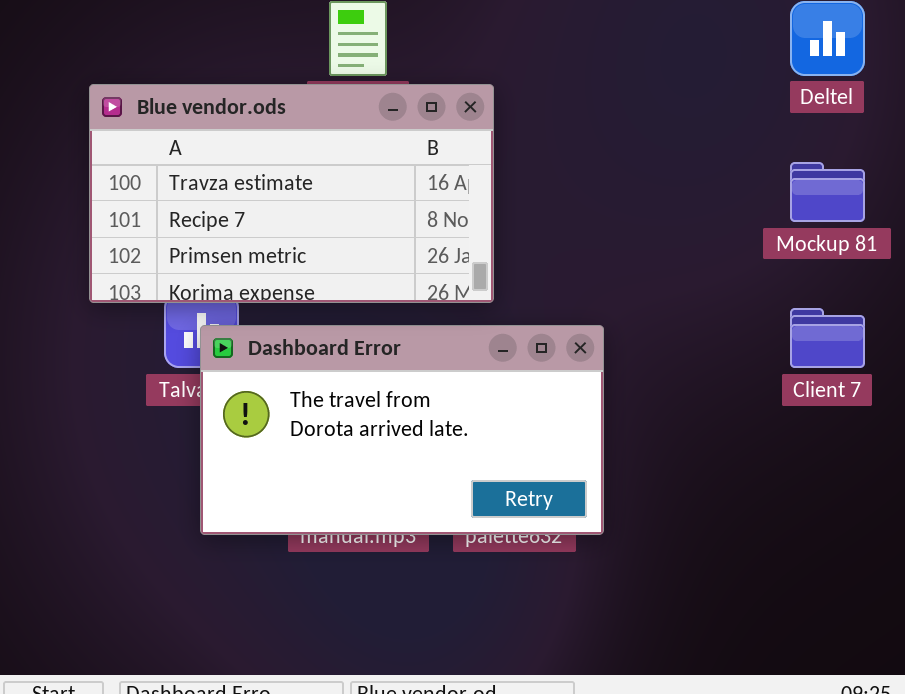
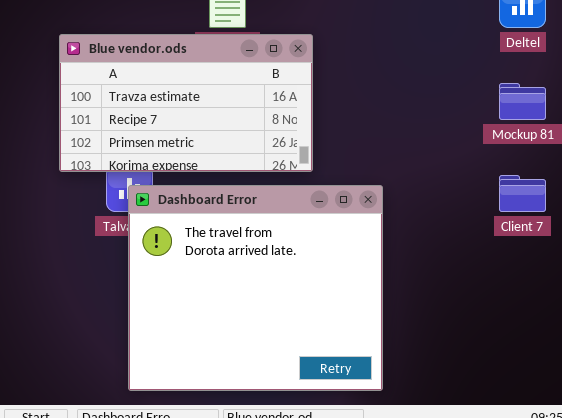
Dashboard Error: [200,325,604,535] -> [128,185,383,391], resized

